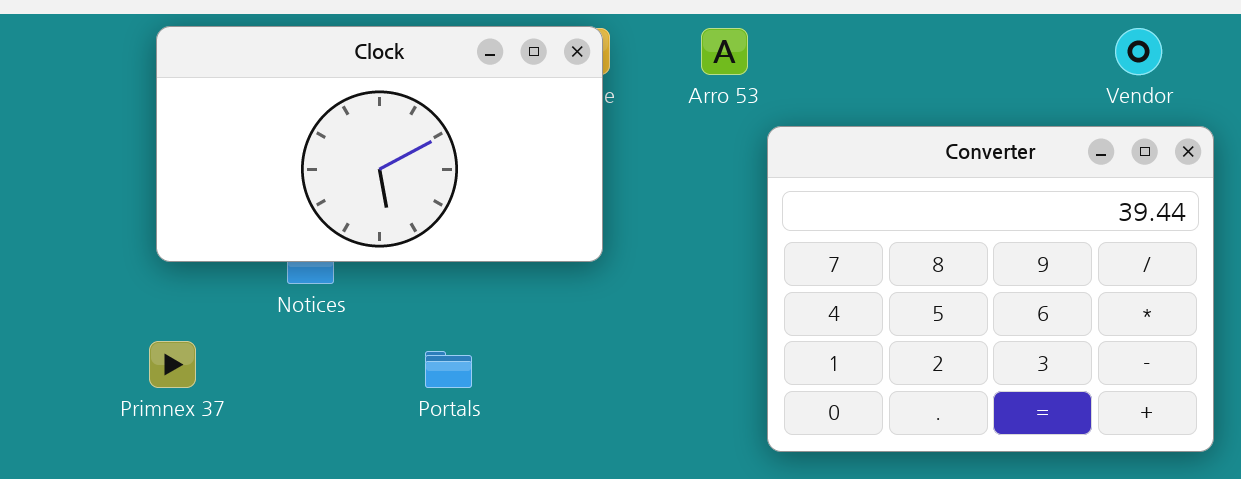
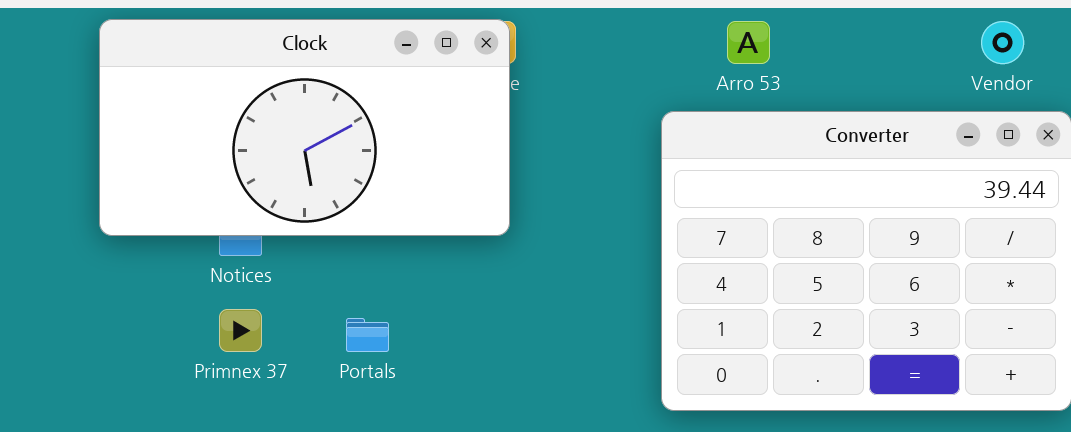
Arro 53: [701,28,748,75] -> [727,21,770,64], moved
Primnex 37: [149,341,196,388] -> [219,309,262,352], moved

